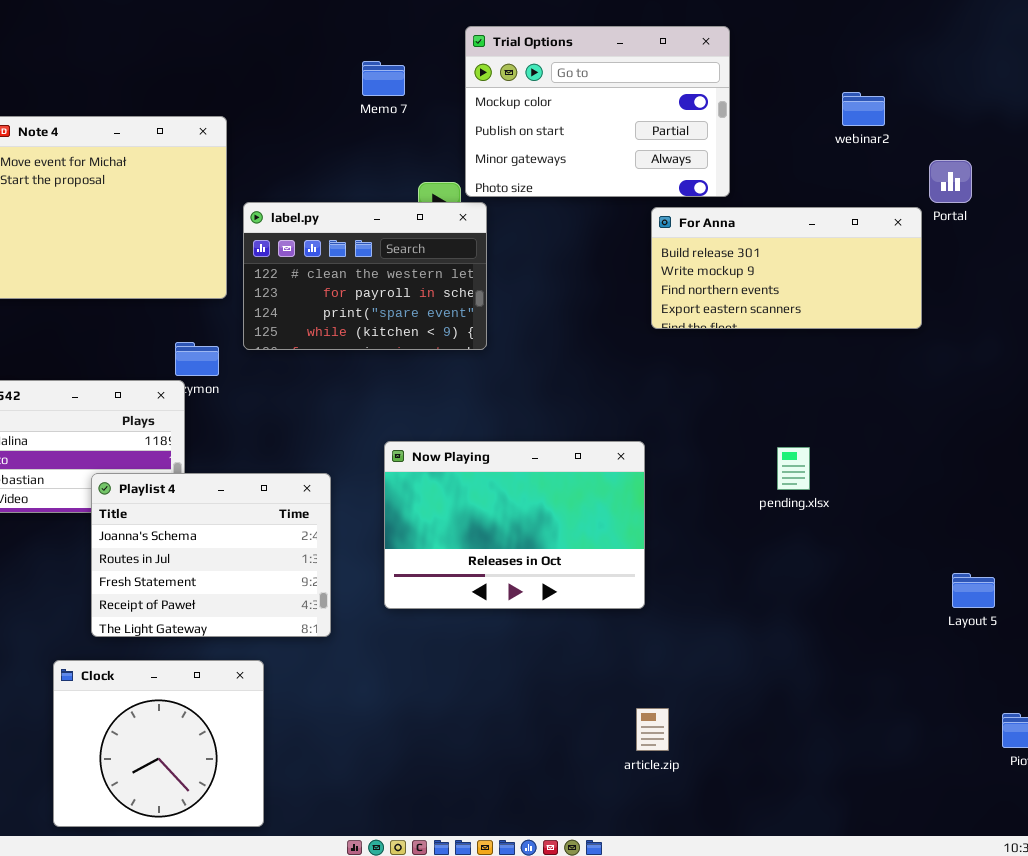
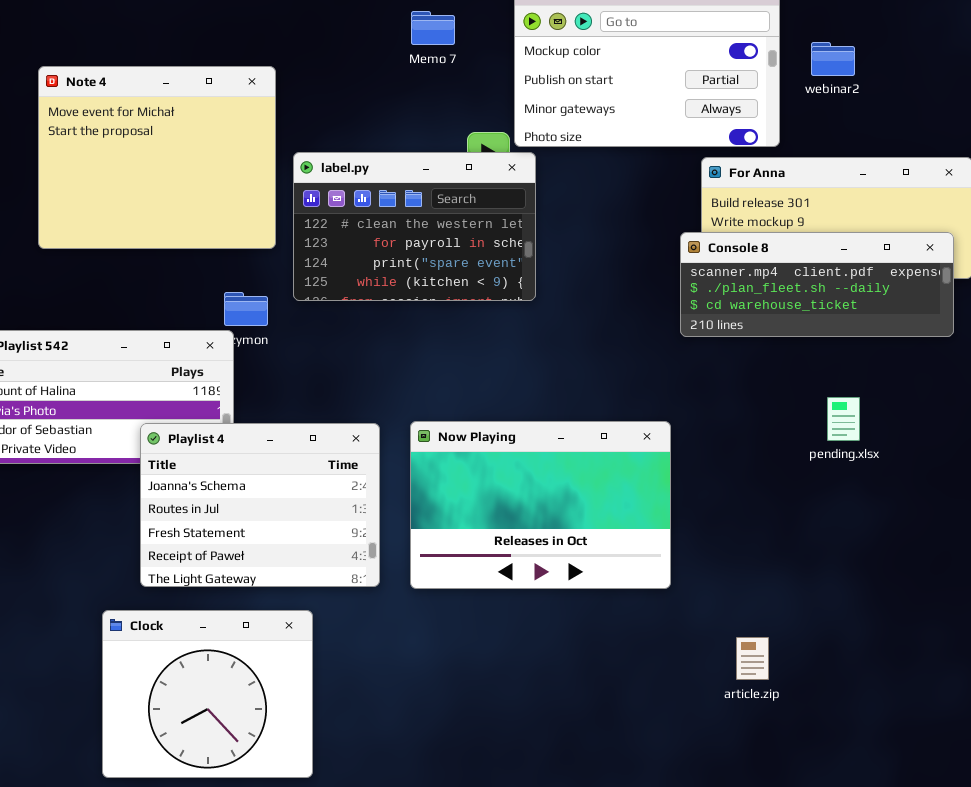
webinar2: [842,92,885,126] -> [811,42,855,76], moved
Console 8: none -> [680,232,954,337], opened
Now Playing: [384,441,645,609] -> [410,421,671,589], moved
article.zip: [636,708,669,751] -> [736,637,769,680], moved

